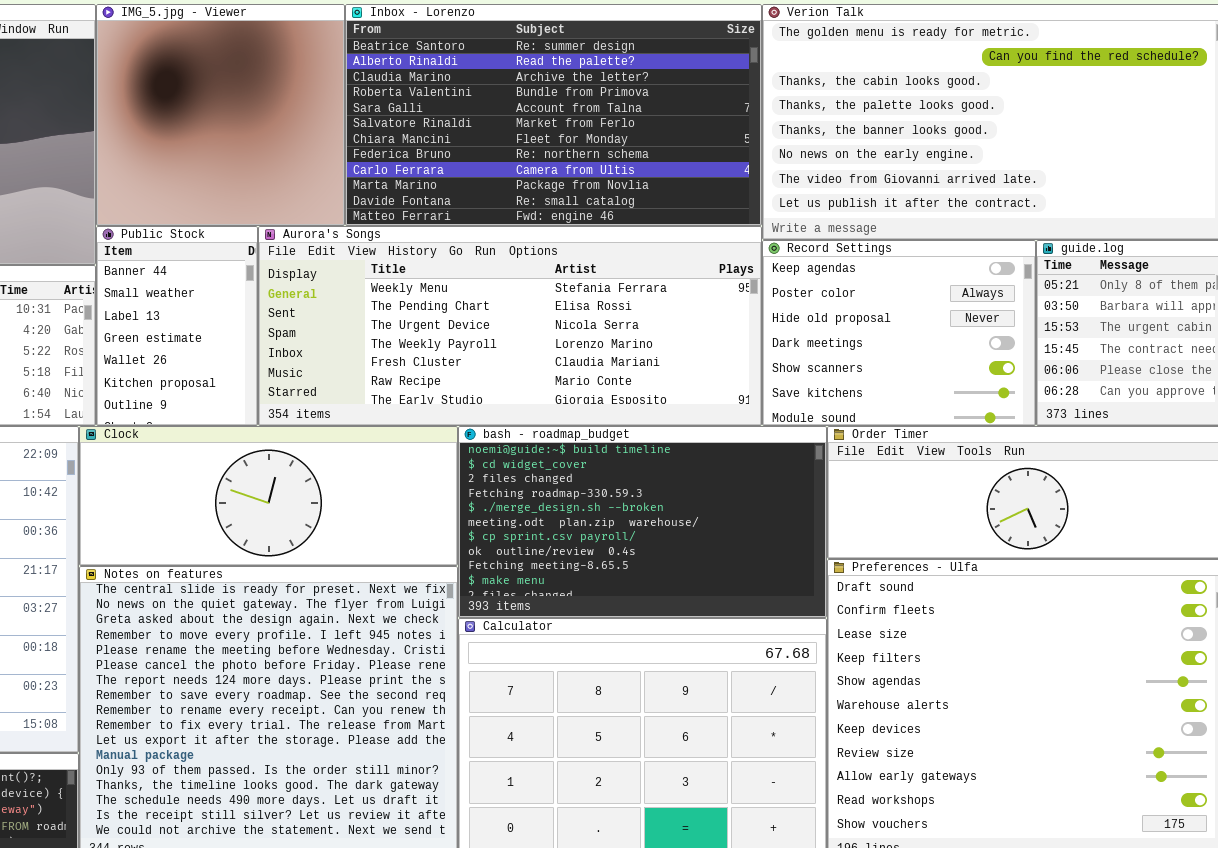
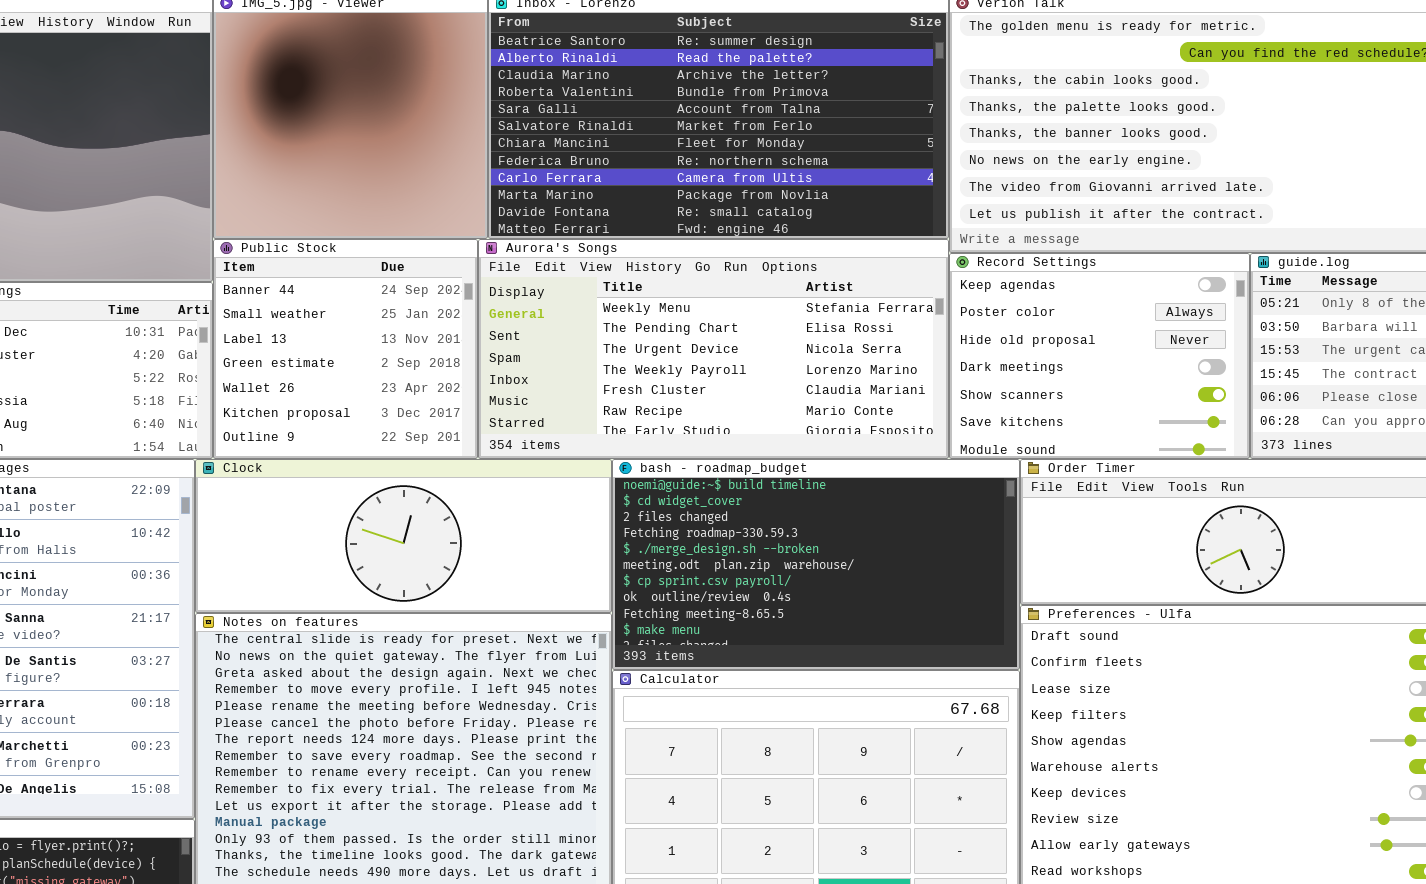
Public Stock: [96,226,258,426] -> [213,239,478,459], resized
Aurora's Songs: [258,226,762,426] -> [478,239,949,459], resized

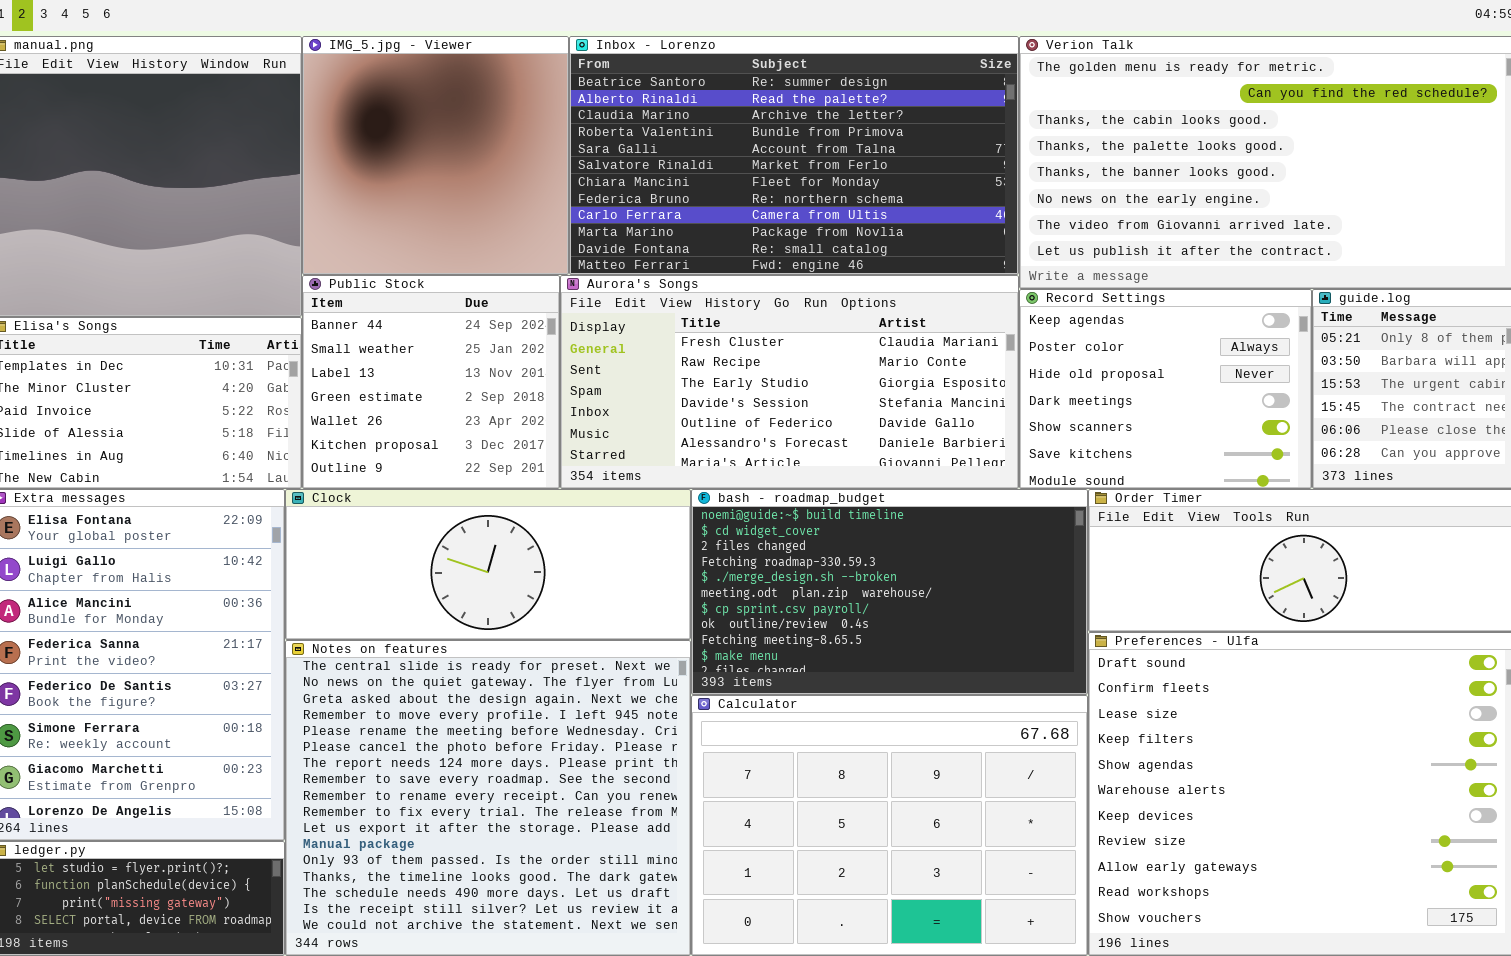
Aurora's Songs: [478,239,949,459] -> [560,275,1019,489], scrolled down 4 rows

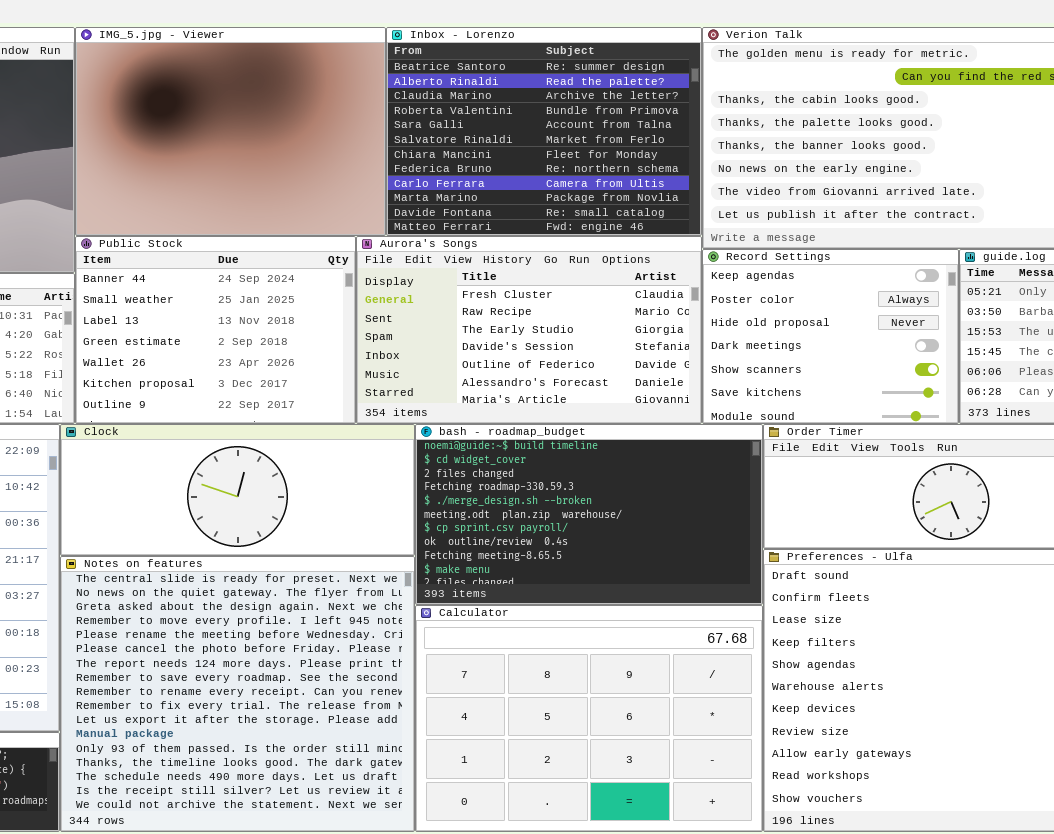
IMG_5.jpg - Viewer: [302,36,569,275] -> [75,27,386,236], resized
Inbox - Lorenzo: [569,36,1019,275] -> [386,27,702,236], resized
Public Stock: [302,275,560,489] -> [75,236,356,424], resized
Aurora's Songs: [560,275,1019,489] -> [356,236,702,424], resized

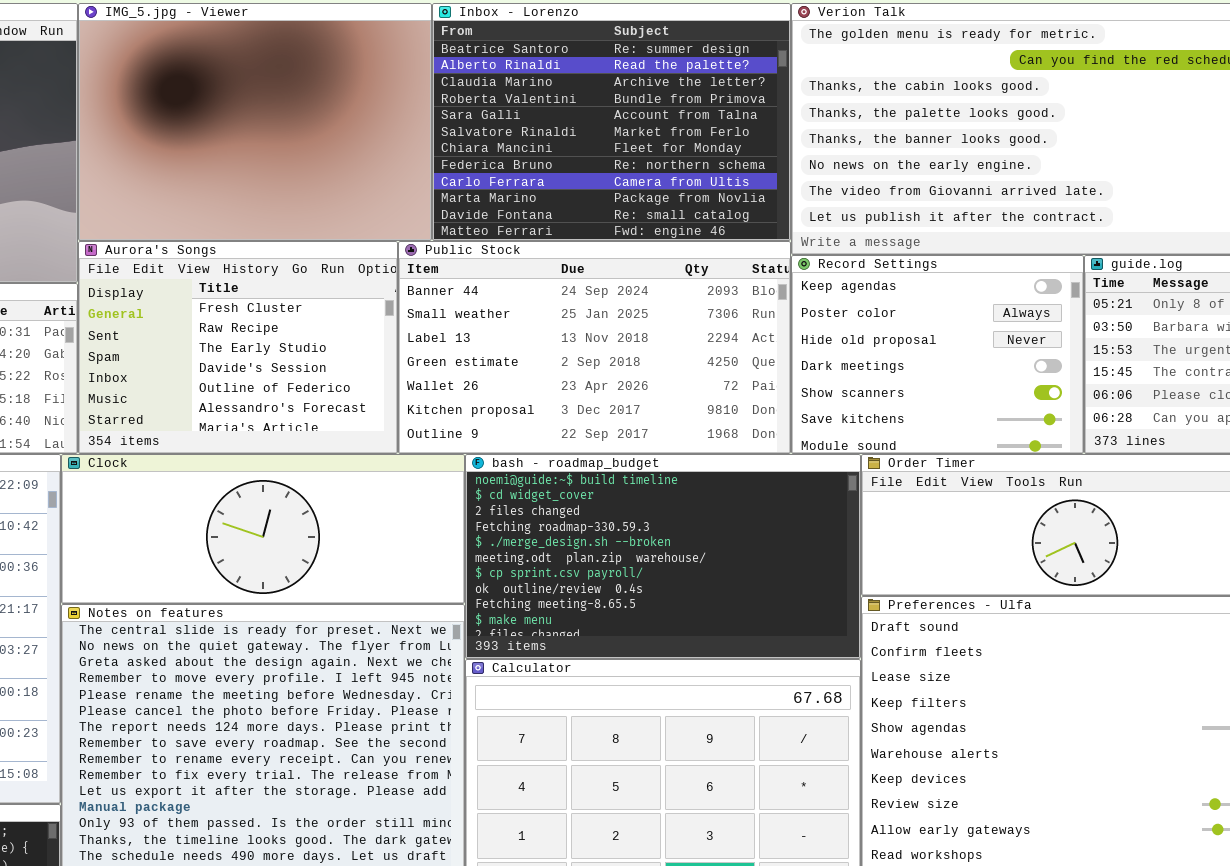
Public Stock: [75,236,356,424] -> [398,241,791,454], moved, resized
Aurora's Songs: [356,236,702,424] -> [78,241,398,454], moved, resized

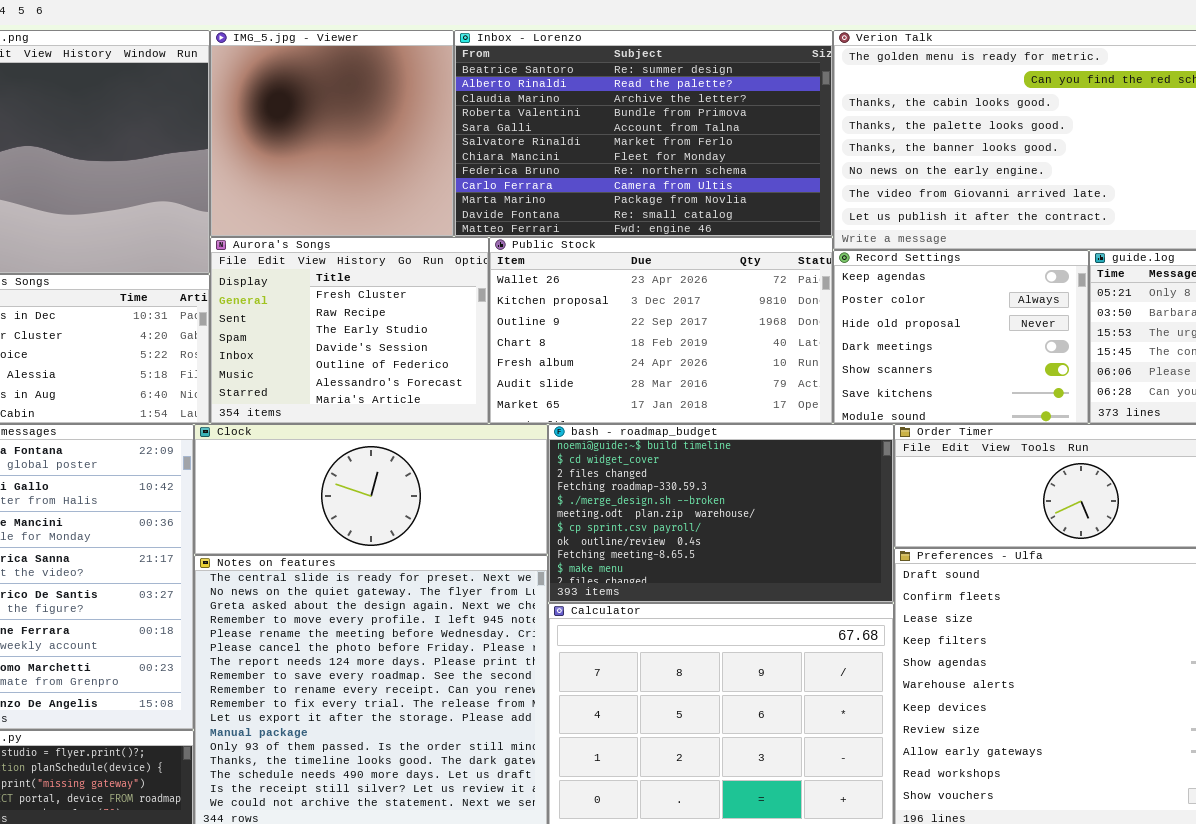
IMG_5.jpg - Viewer: [78,3,432,241] -> [210,30,454,237], resized
Inbox - Lorenzo: [432,3,791,241] -> [454,30,833,237], resized
Public Stock: [398,241,791,454] -> [489,237,833,424], scrolled down 4 rows

